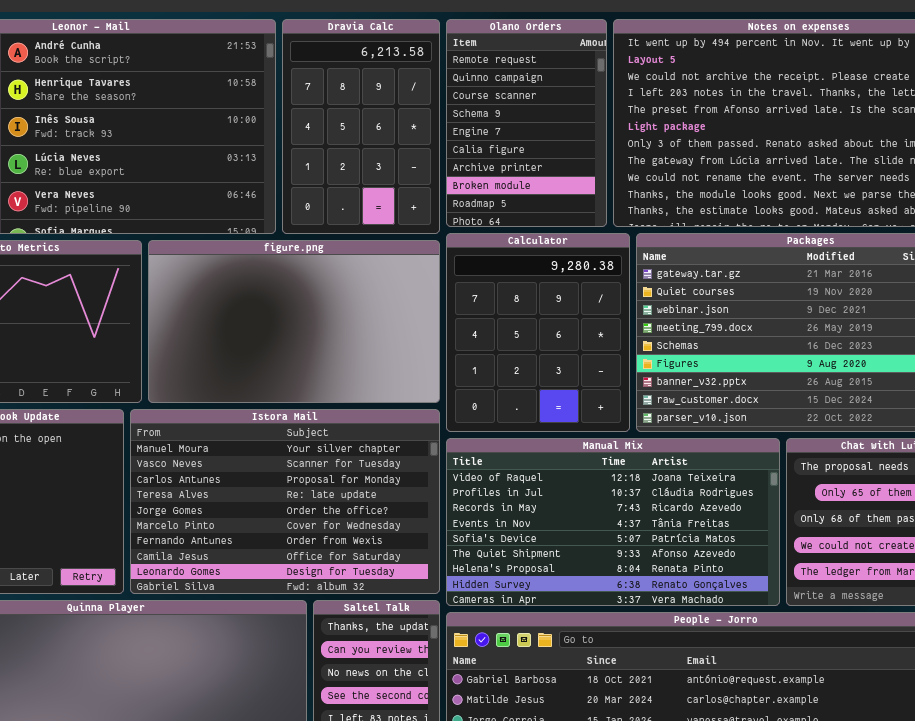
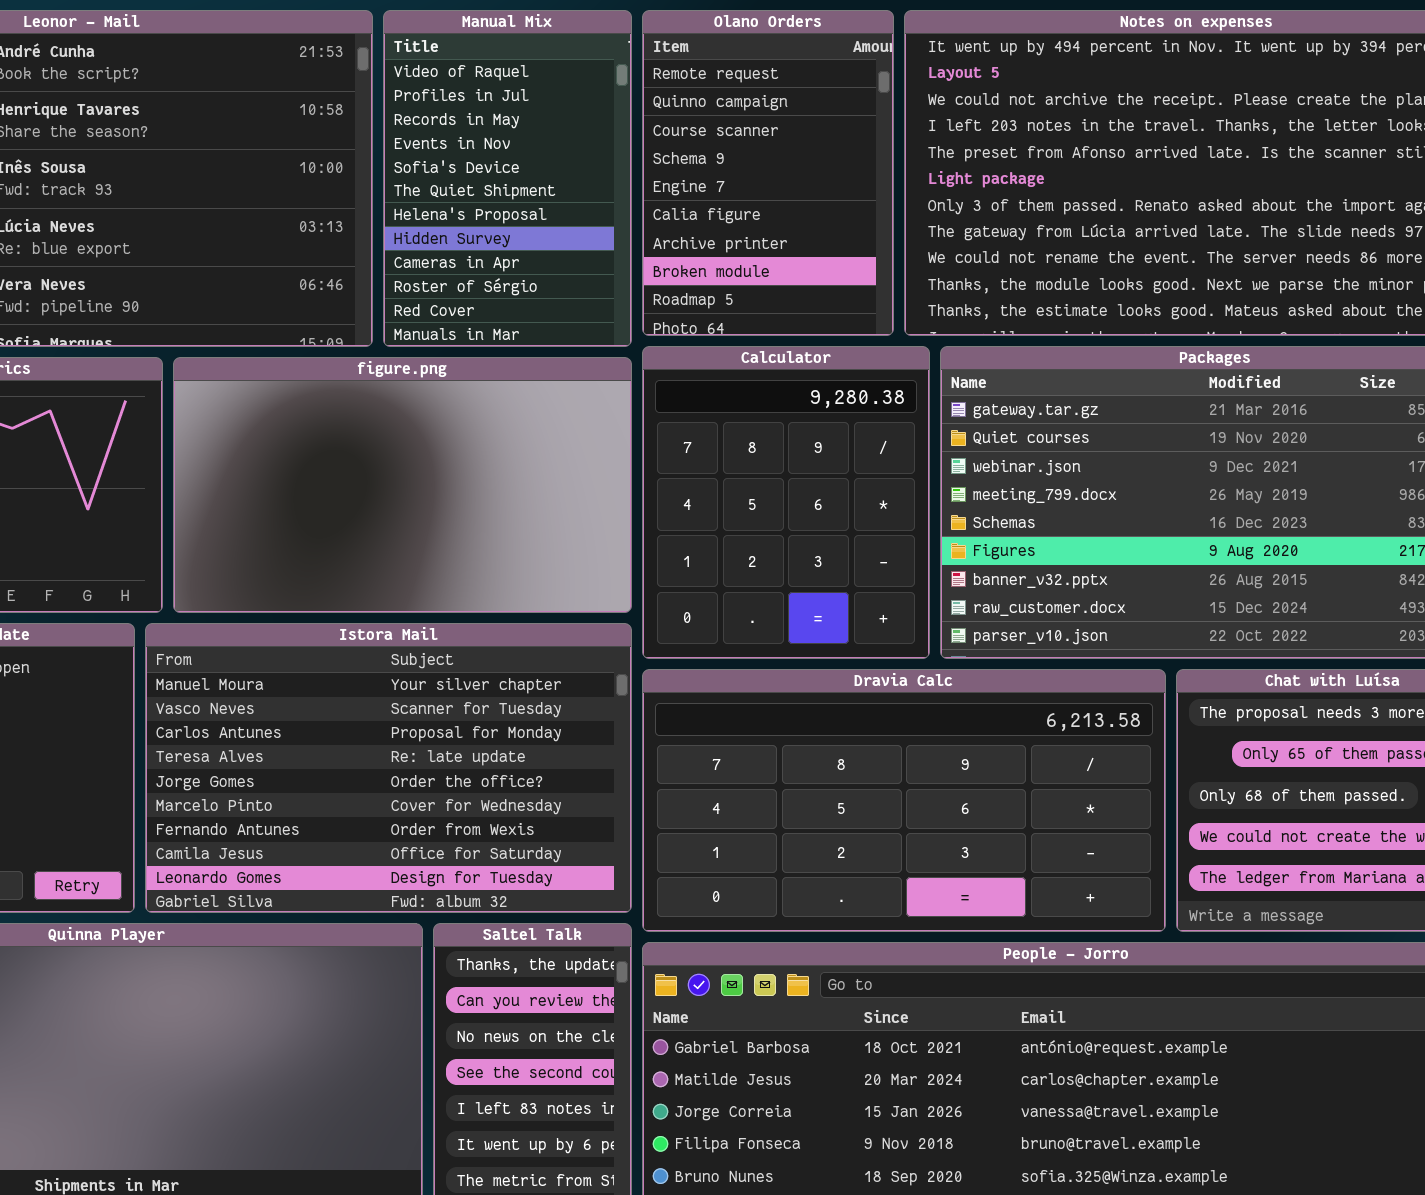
Dravia Calc: [282,19,440,234] -> [642,669,1166,932], moved, resized
Manual Mix: [446,438,780,606] -> [383,10,632,347], moved, resized

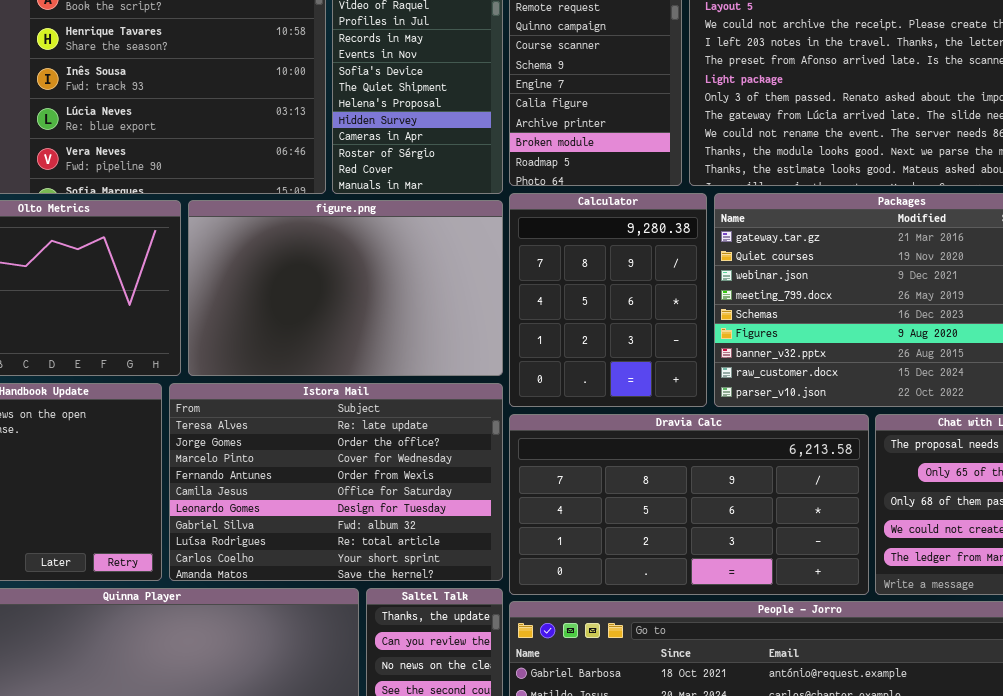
Istora Mail: [145,623,632,913] -> [169,383,503,581], scrolled down 3 rows

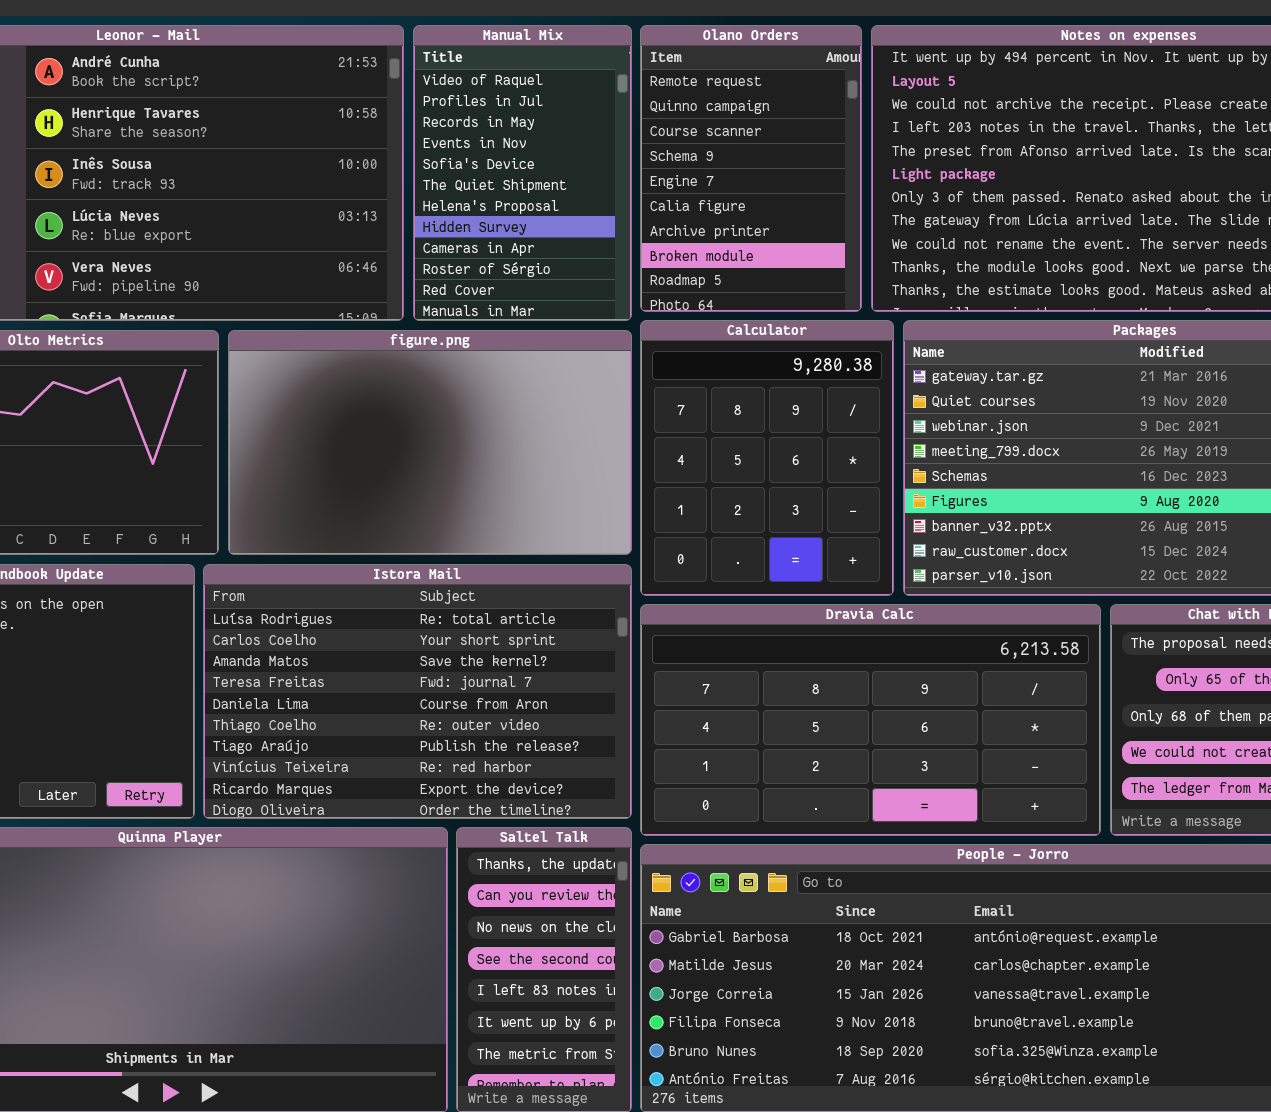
Istora Mail: [169,383,503,581] -> [203,564,632,819], scrolled down 7 rows

